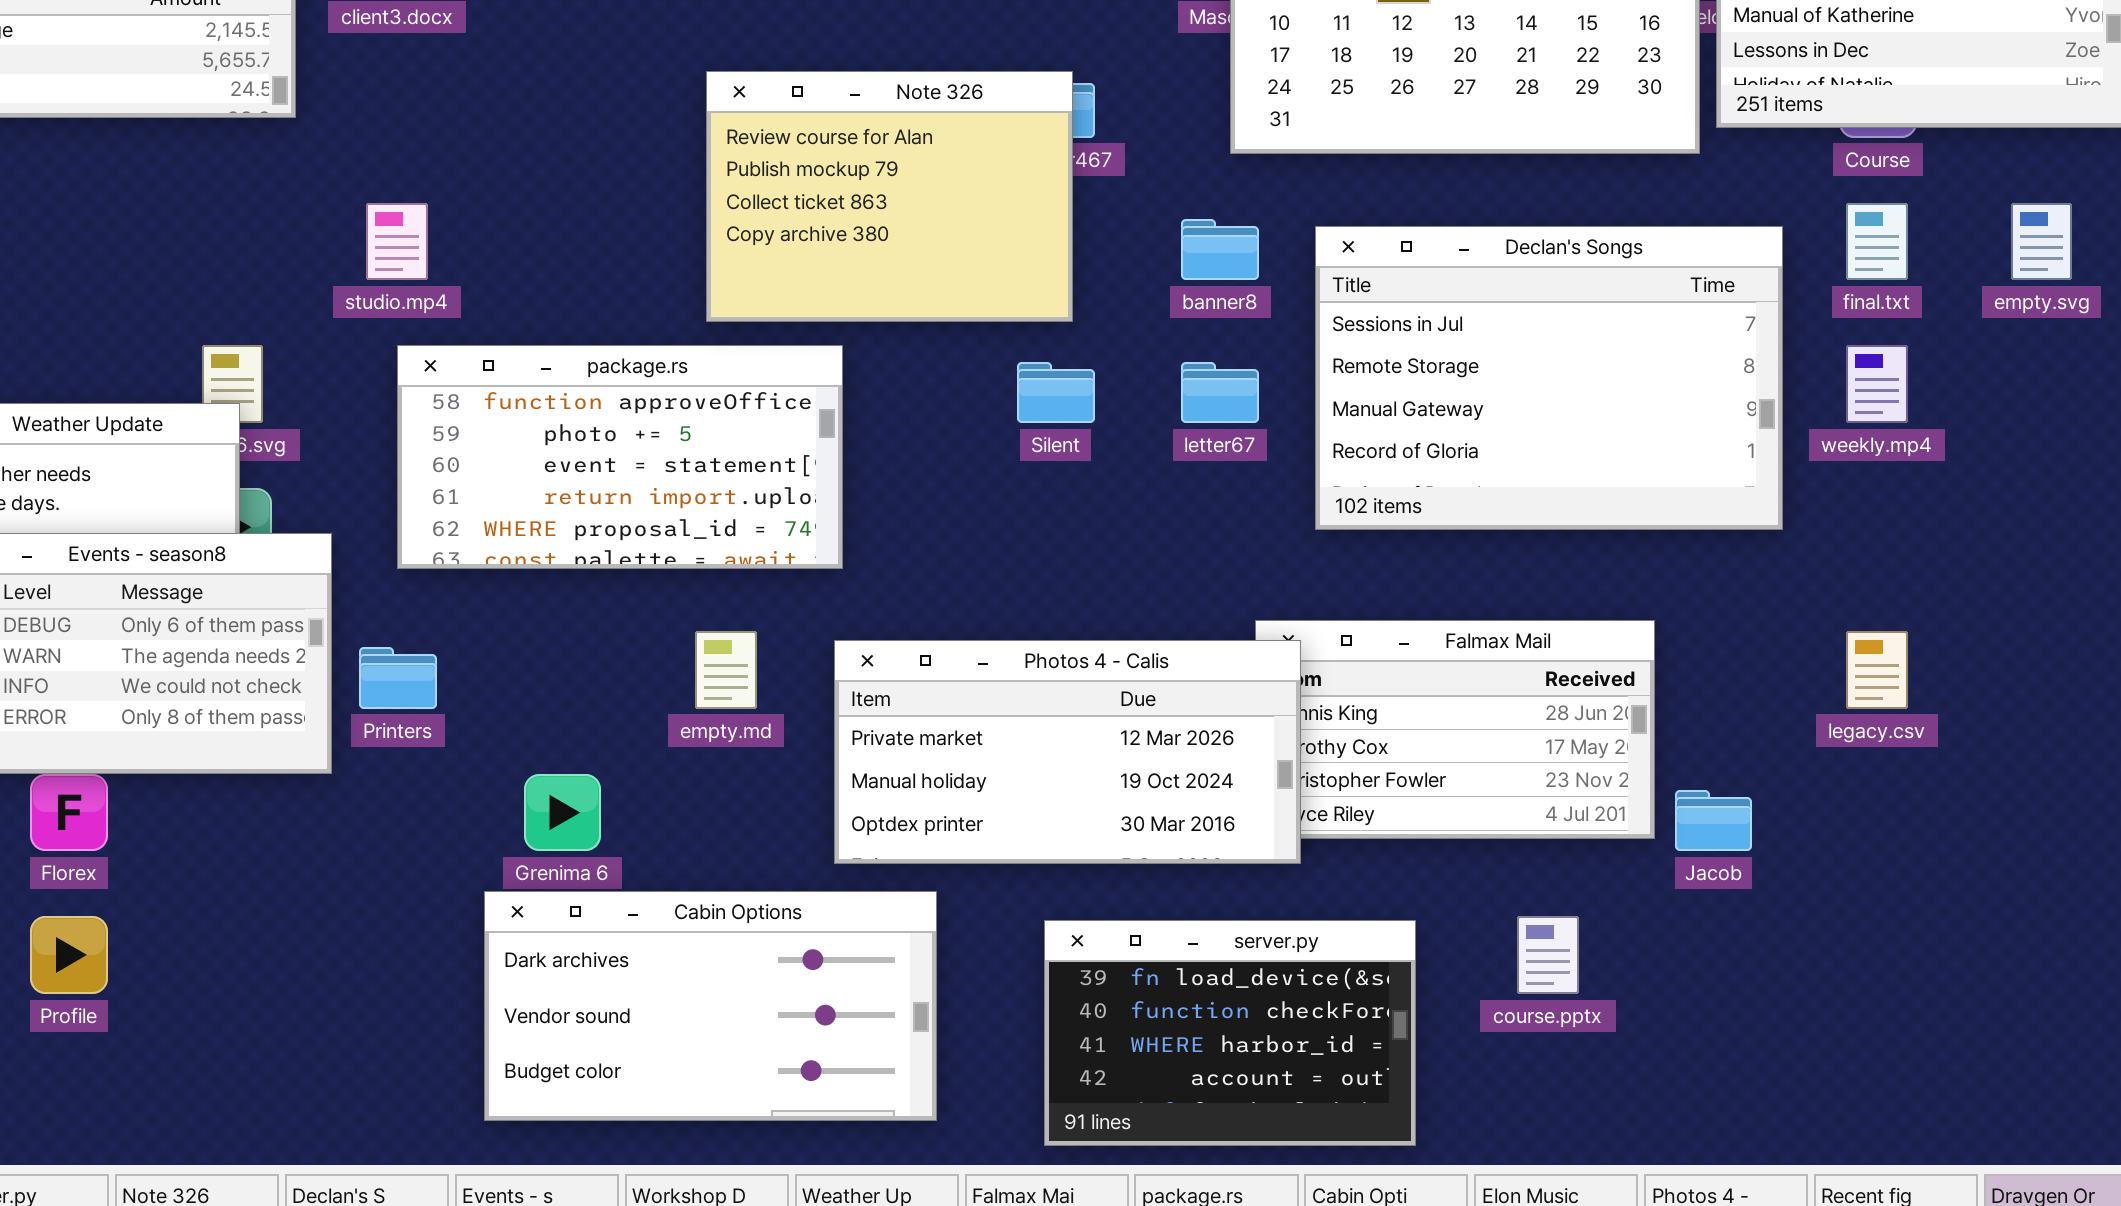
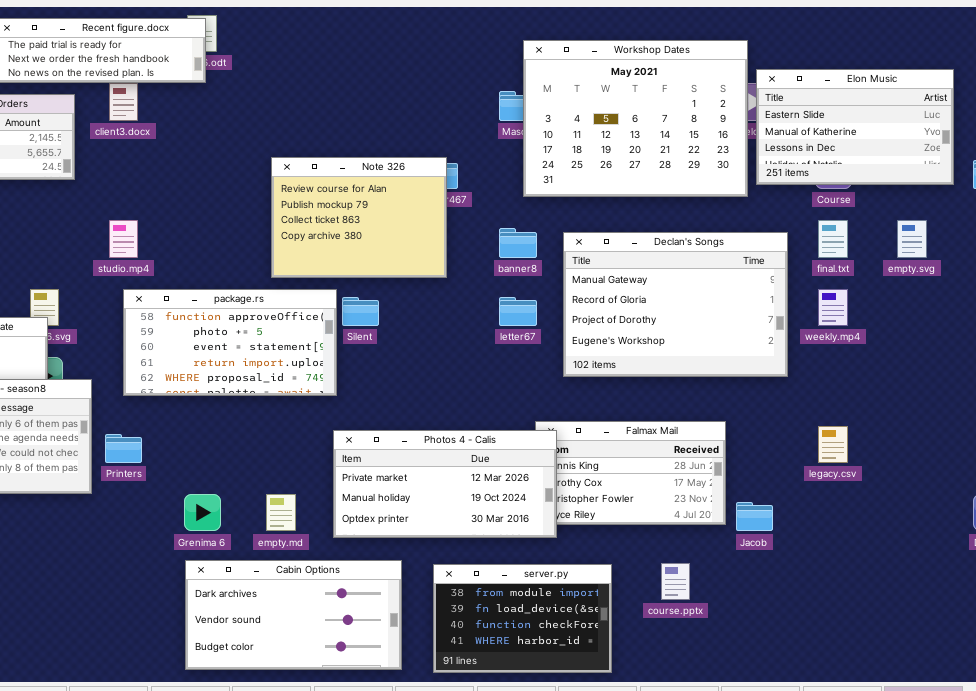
Declan's Songs: [1315,226,1783,530] -> [563,232,788,377], scrolled down 2 rows
Silent: [1017,362,1095,423] -> [342,297,379,326], moved
empty.md: [695,631,757,709] -> [266,494,296,531], moved
Cabin Options: [484,891,937,1121] -> [185,560,402,670], moved
server.py: [1044,920,1416,1146] -> [433,564,612,673], scrolled up 1 row

